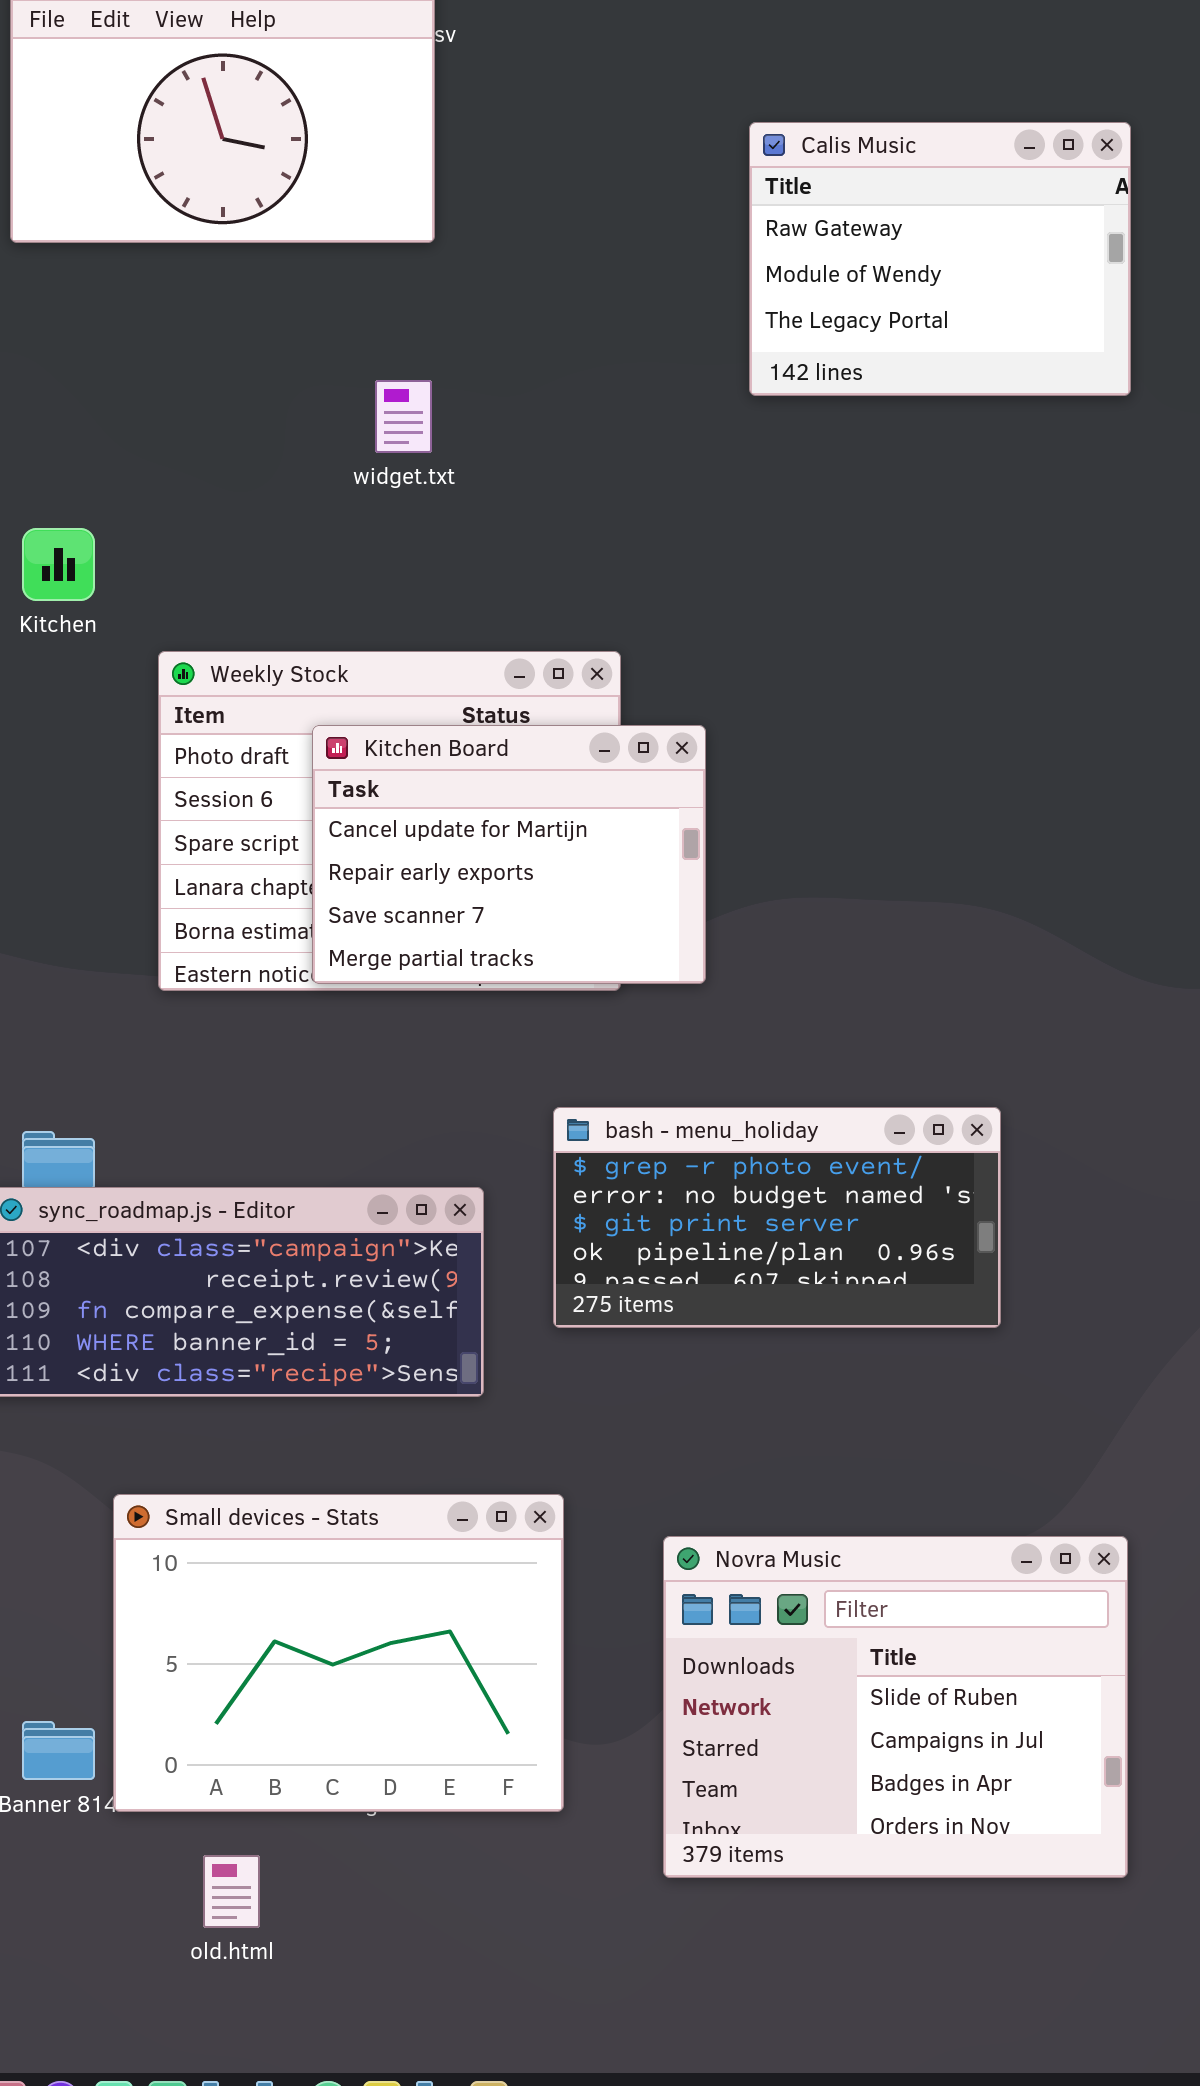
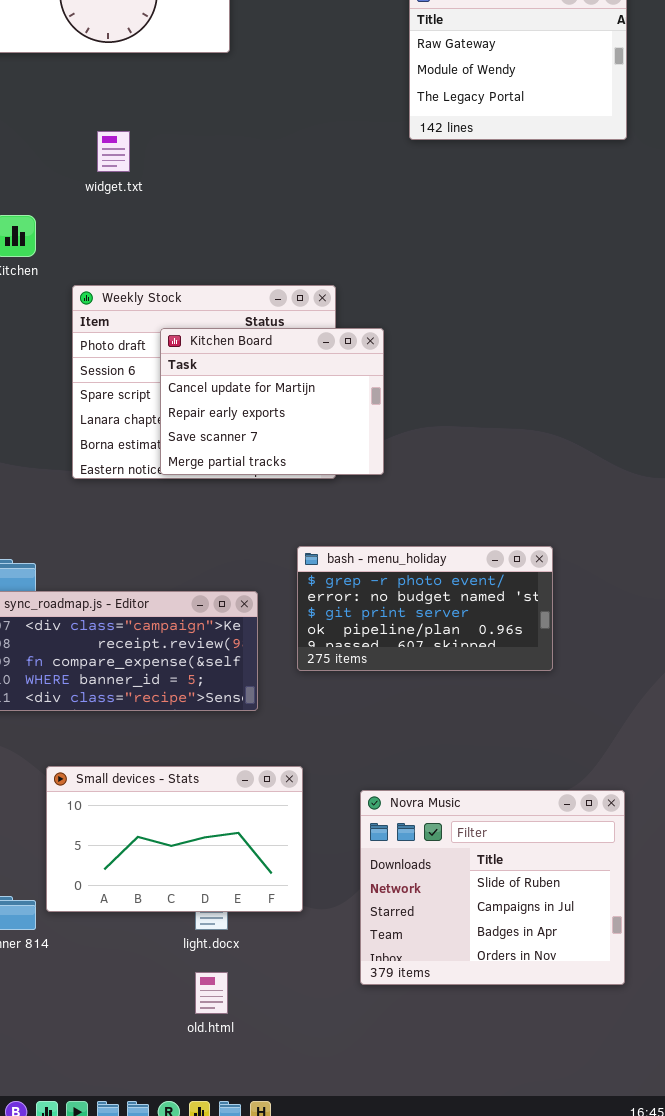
widget.txt: [375,380,432,453] -> [97,131,130,172], moved
Small devices - Stats: [113,1494,564,1812] -> [46,766,303,912], resized
old.html: [203,1855,260,1928] -> [195,972,228,1014], moved

